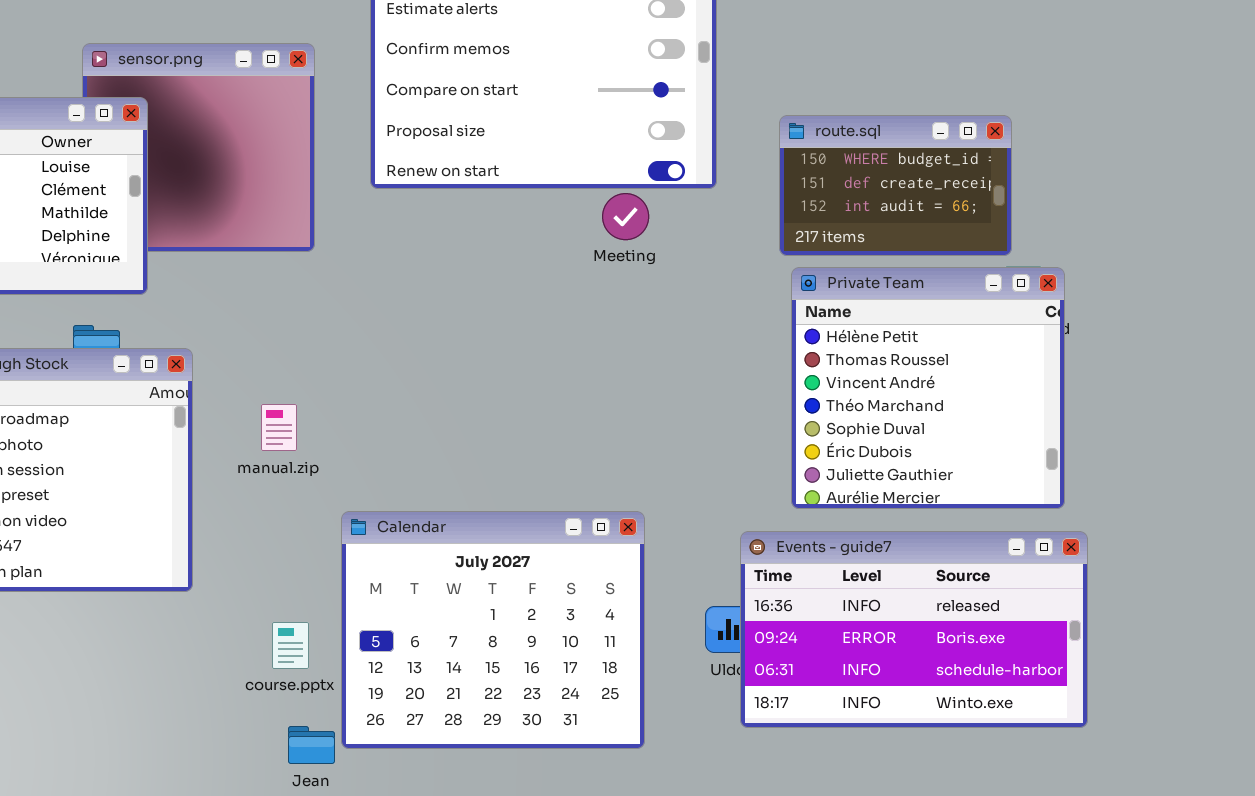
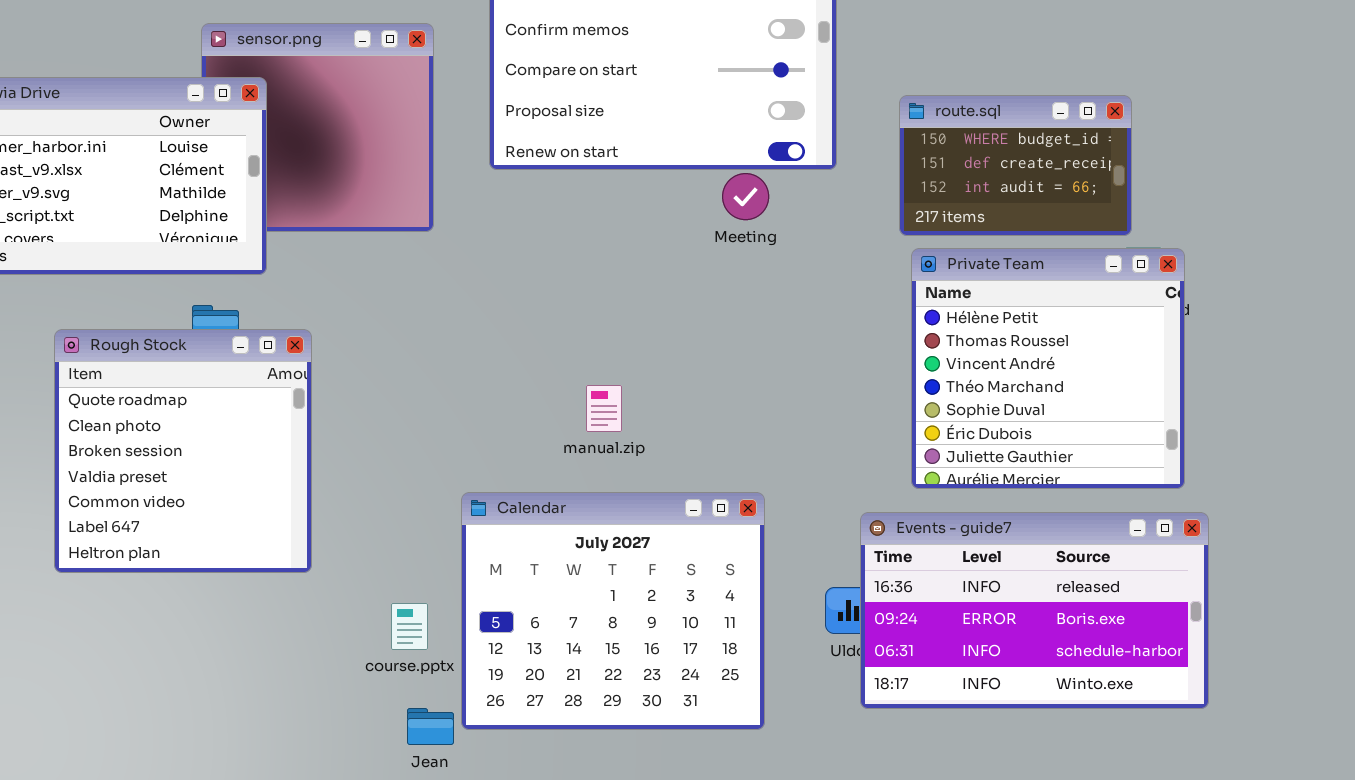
manual.zip: [261,404,297,451] -> [586,385,622,432], moved

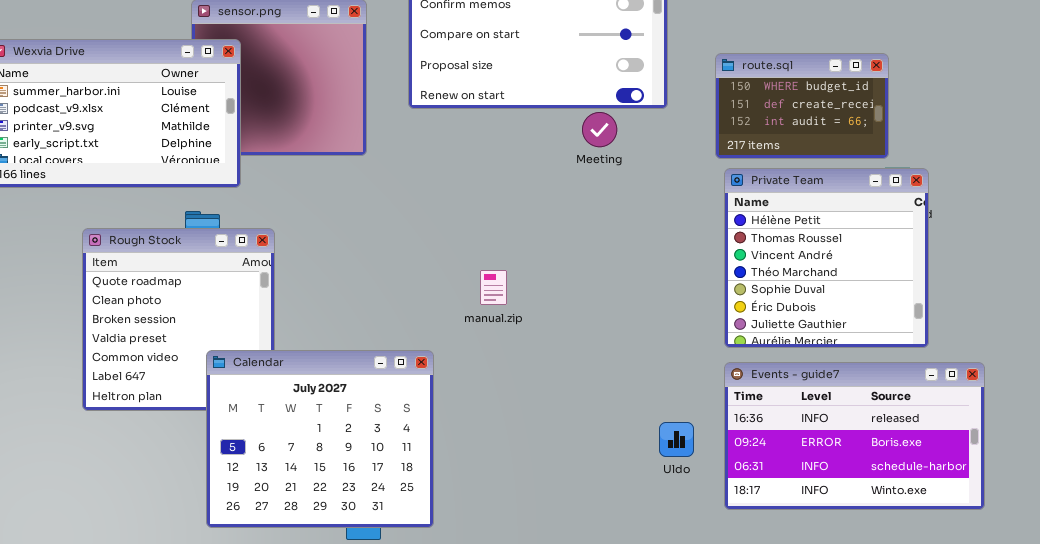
Calendar: [461,492,765,730] -> [206,350,434,528], moved
Events - guide7: [860,512,1209,709] -> [724,362,985,510], moved

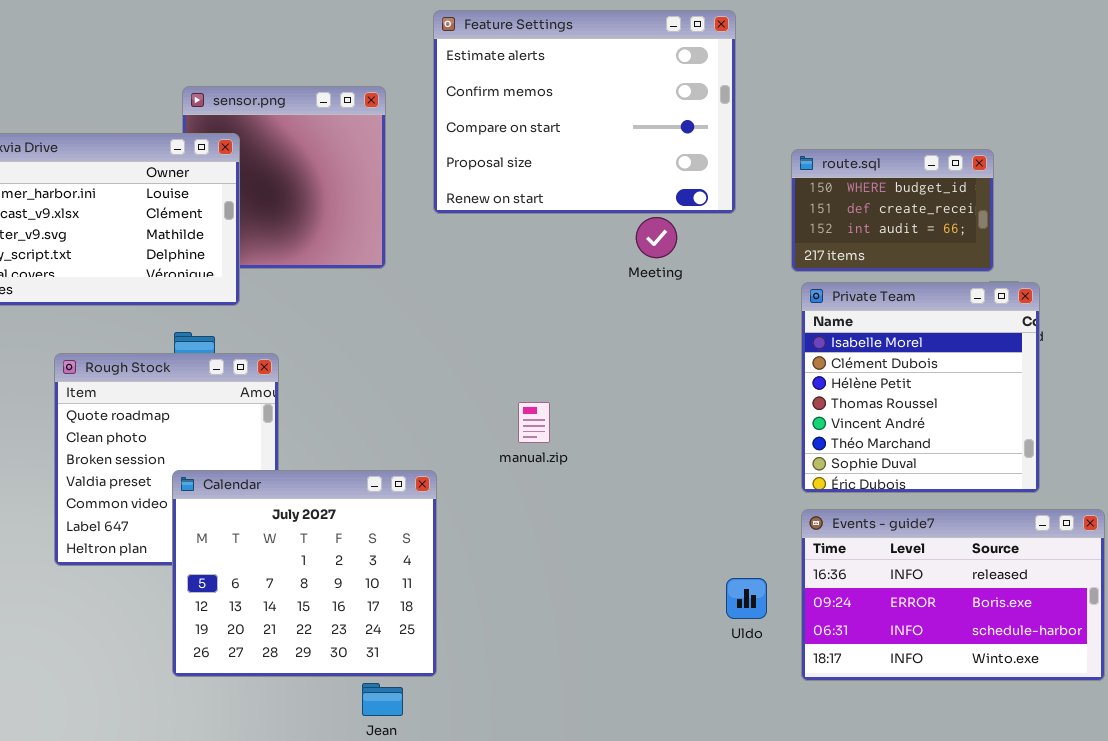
Private Team: [724,168,929,348] -> [801,282,1040,493], scrolled up 2 rows
Calendar: [206,350,434,528] -> [172,470,437,677], moved

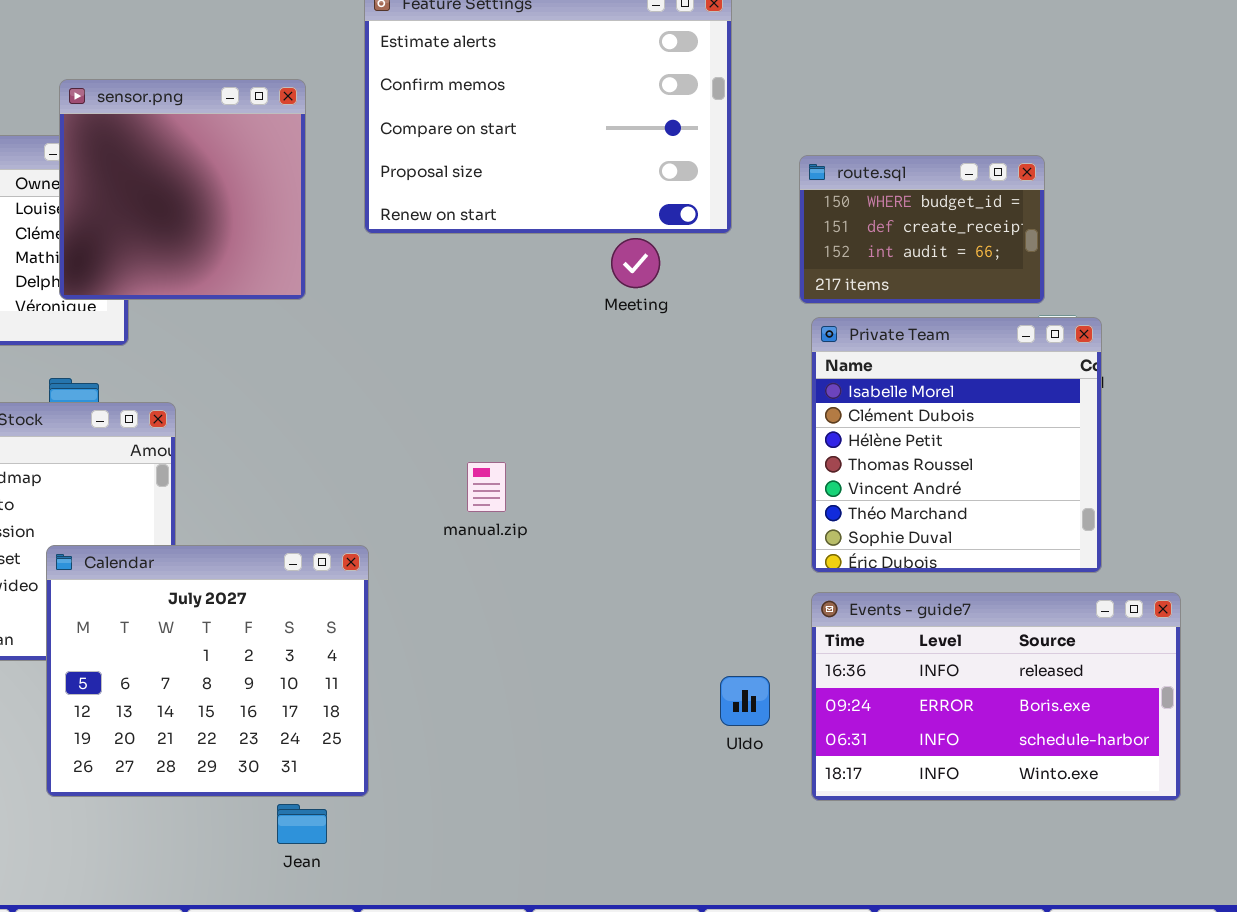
sensor.png: [182,86,386,269] -> [59,79,306,300], raised

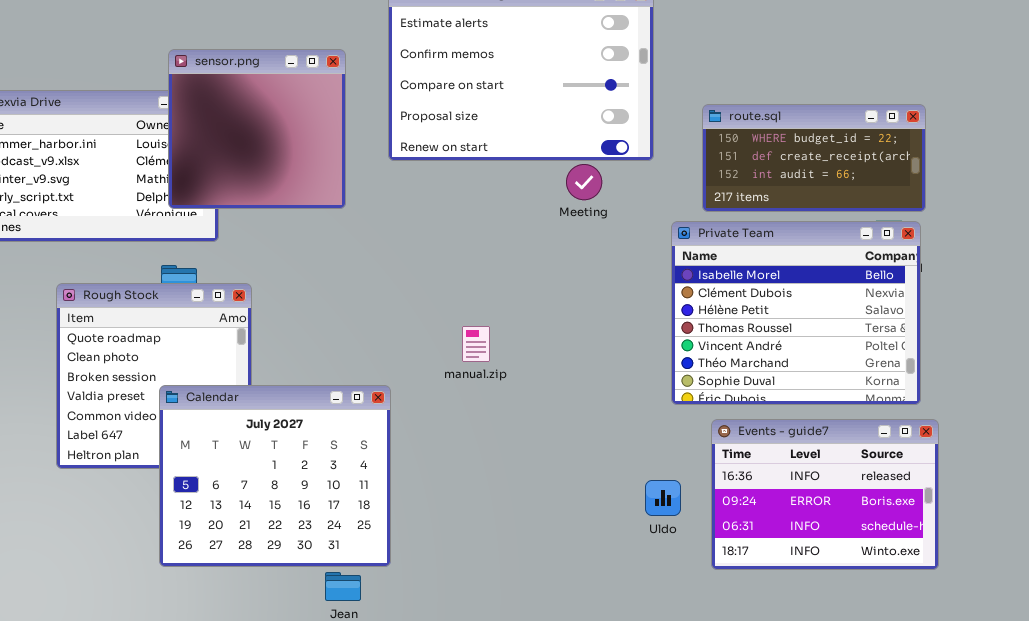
route.sql: [799,155,1045,304] -> [702,104,926,212], resized
Private Team: [811,317,1102,573] -> [671,221,921,405], resized
Events - guide7: [811,592,1181,801] -> [711,419,939,570], resized

